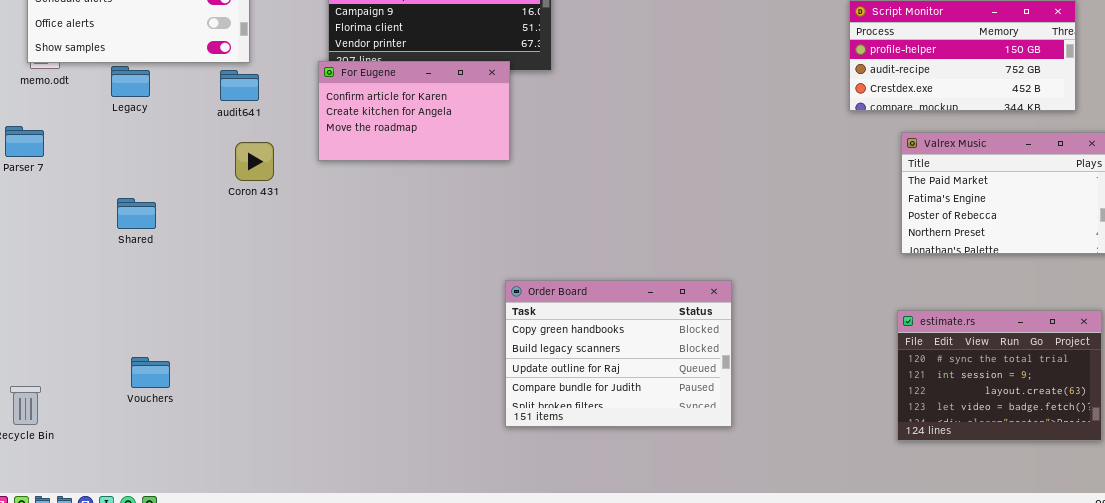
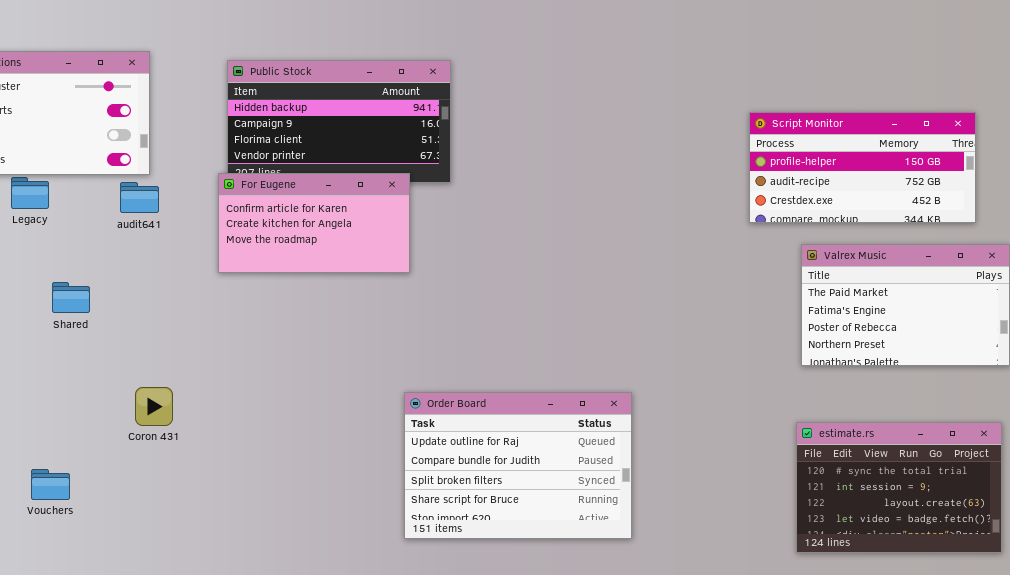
Coron 431: [235,142,274,181] -> [135,387,173,426], moved
Shared: [117,198,156,229] -> [52,282,90,313], moved
Order Board: [505,280,732,427] -> [404,392,632,539], scrolled down 2 rows

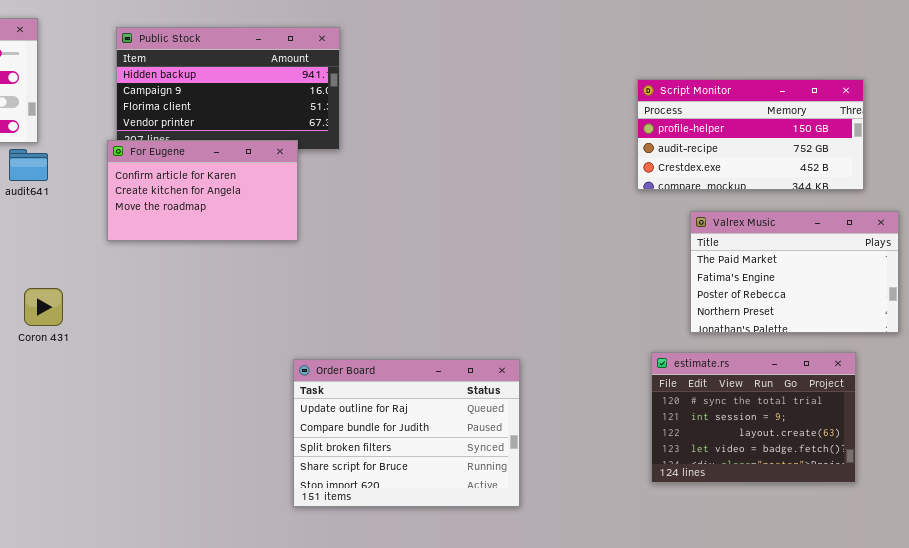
Coron 431: [135,387,173,426] -> [24,288,63,326], moved
estimate.rs: [796,422,1002,553] -> [651,352,856,483], moved

